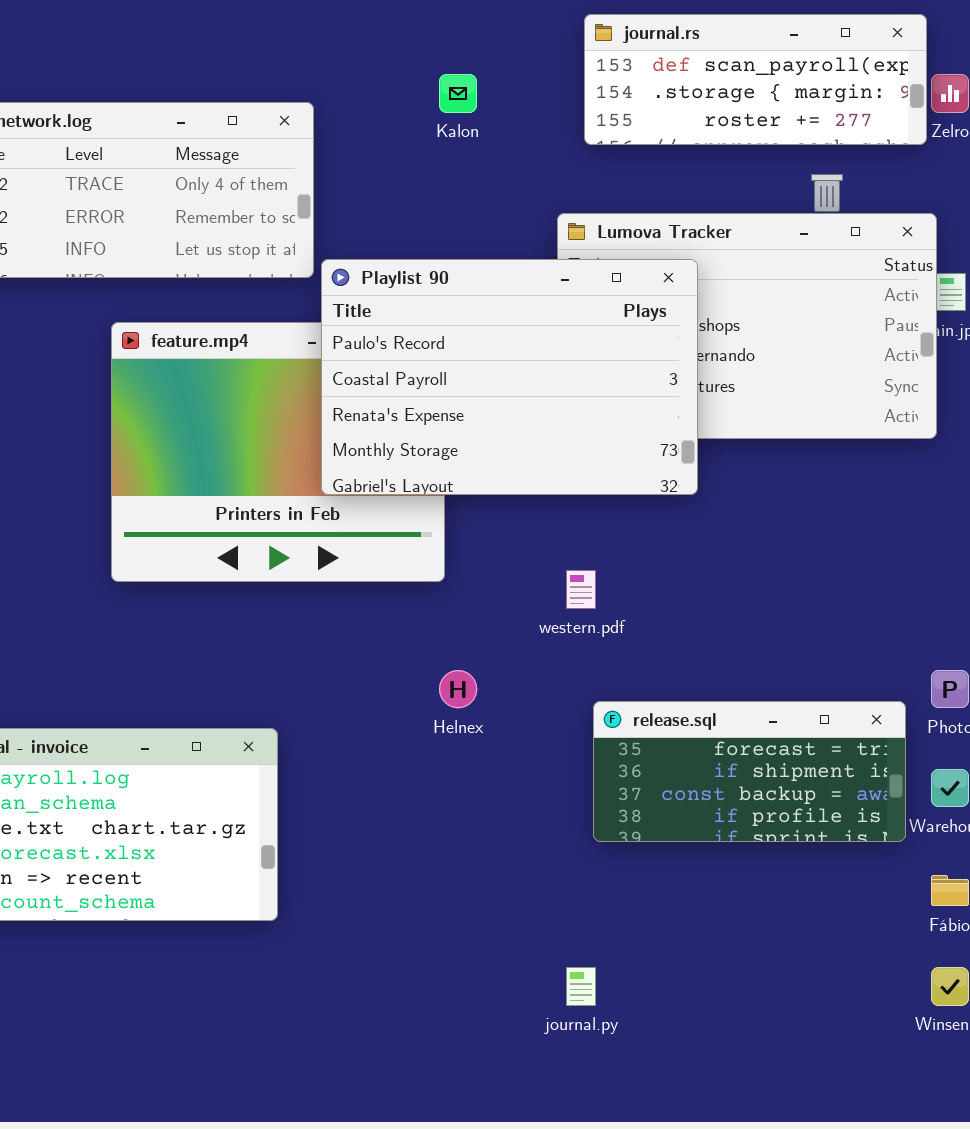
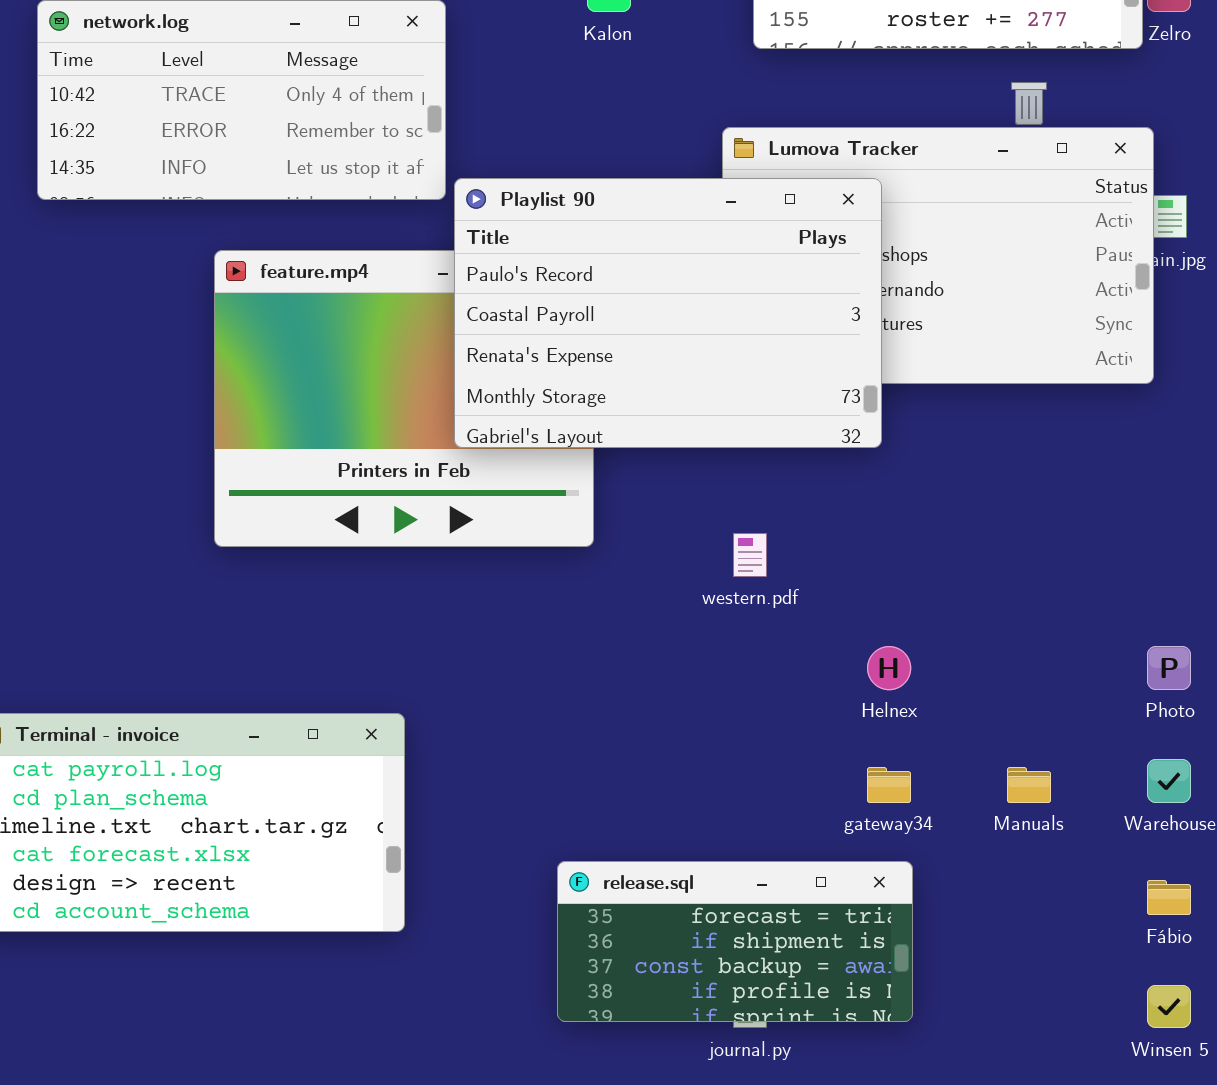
Helnex: [439,670,477,708] -> [867,646,911,690], moved
release.sql: [593,701,906,842] -> [557,861,913,1022], moved

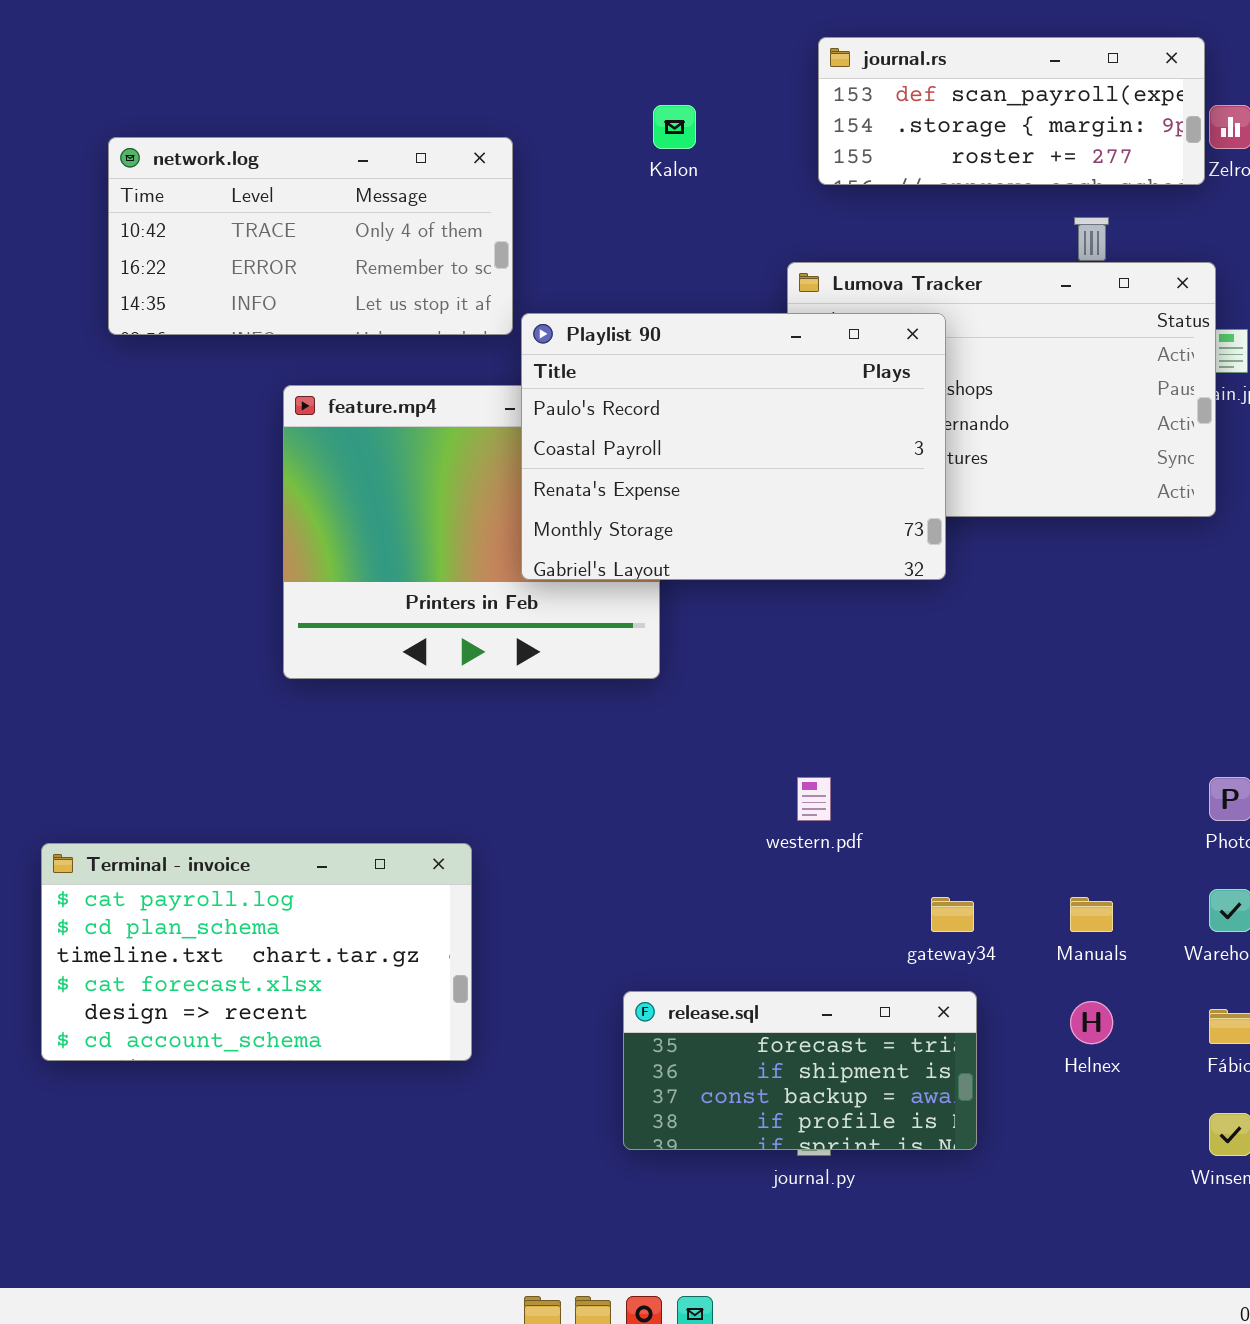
western.pdf: [733,533,767,577] -> [797,777,831,821], moved
Helnex: [867,646,911,690] -> [1070,1001,1113,1044], moved

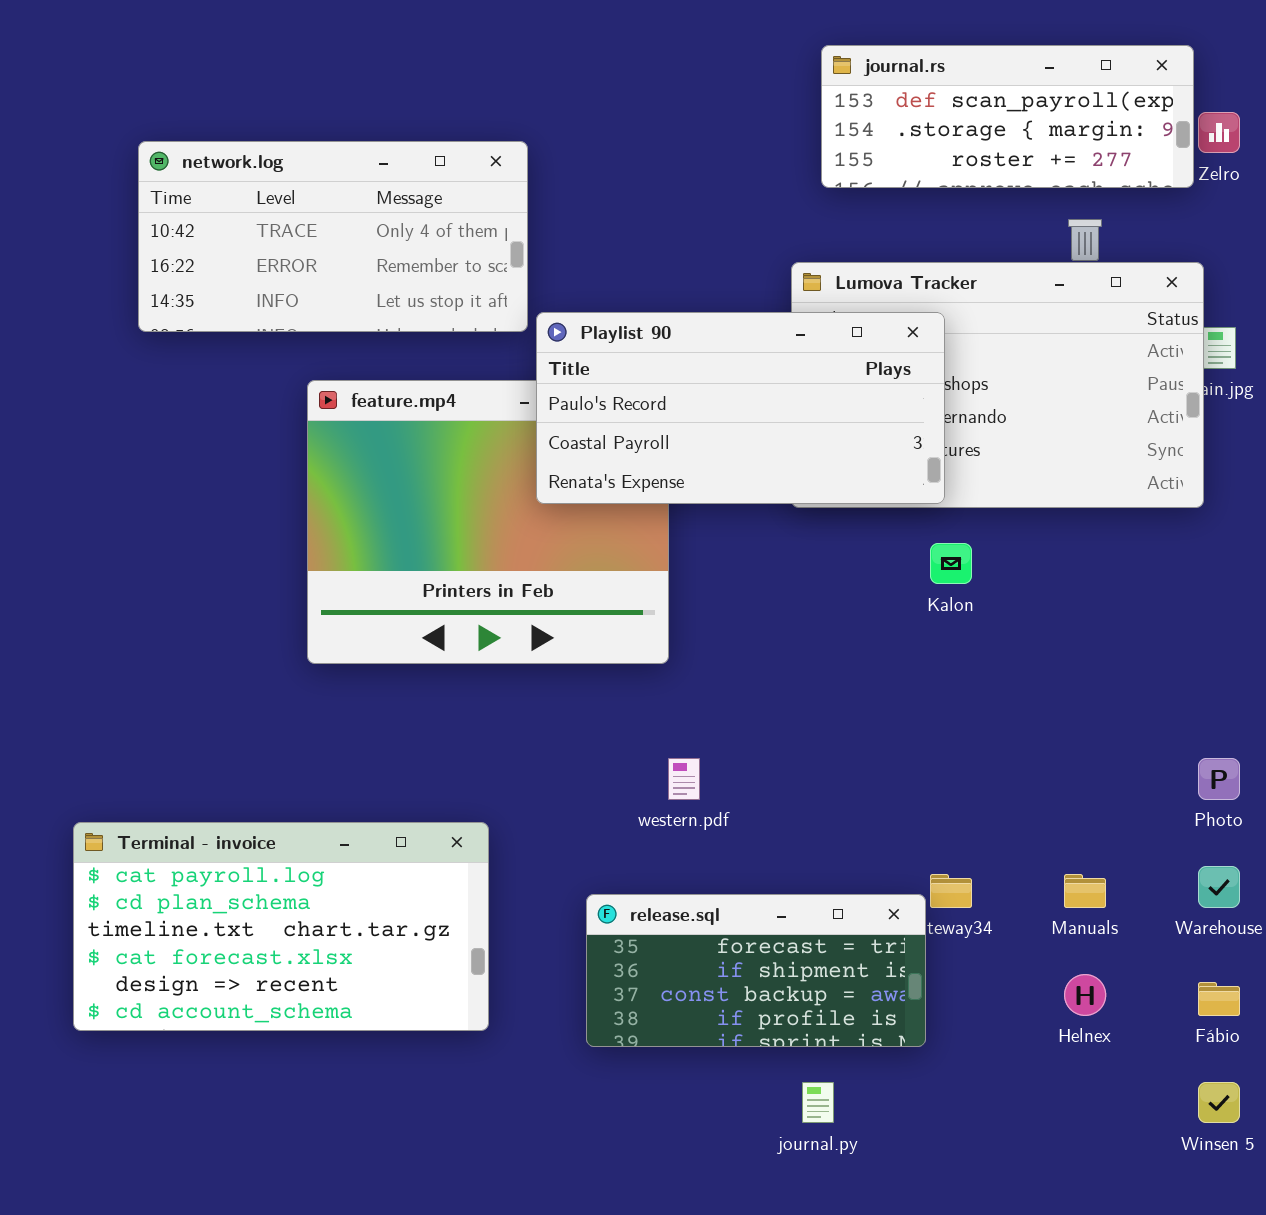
Kalon: [653,105,696,149] -> [930,543,972,584], moved
Playlist 90: [521,313,946,580] -> [536,312,945,504], resized
western.pdf: [797,777,831,821] -> [668,758,700,800], moved
release.sql: [623,991,977,1150] -> [586,894,926,1047], moved

